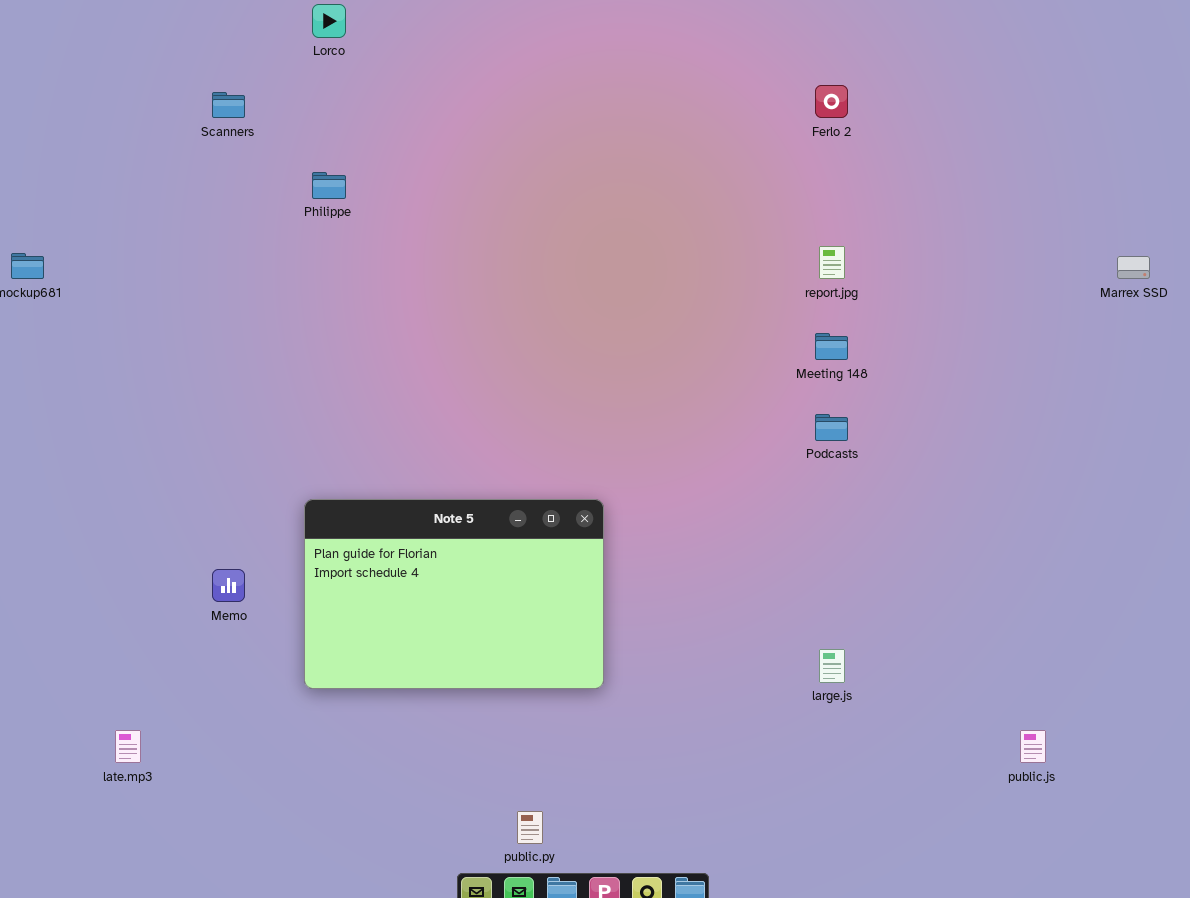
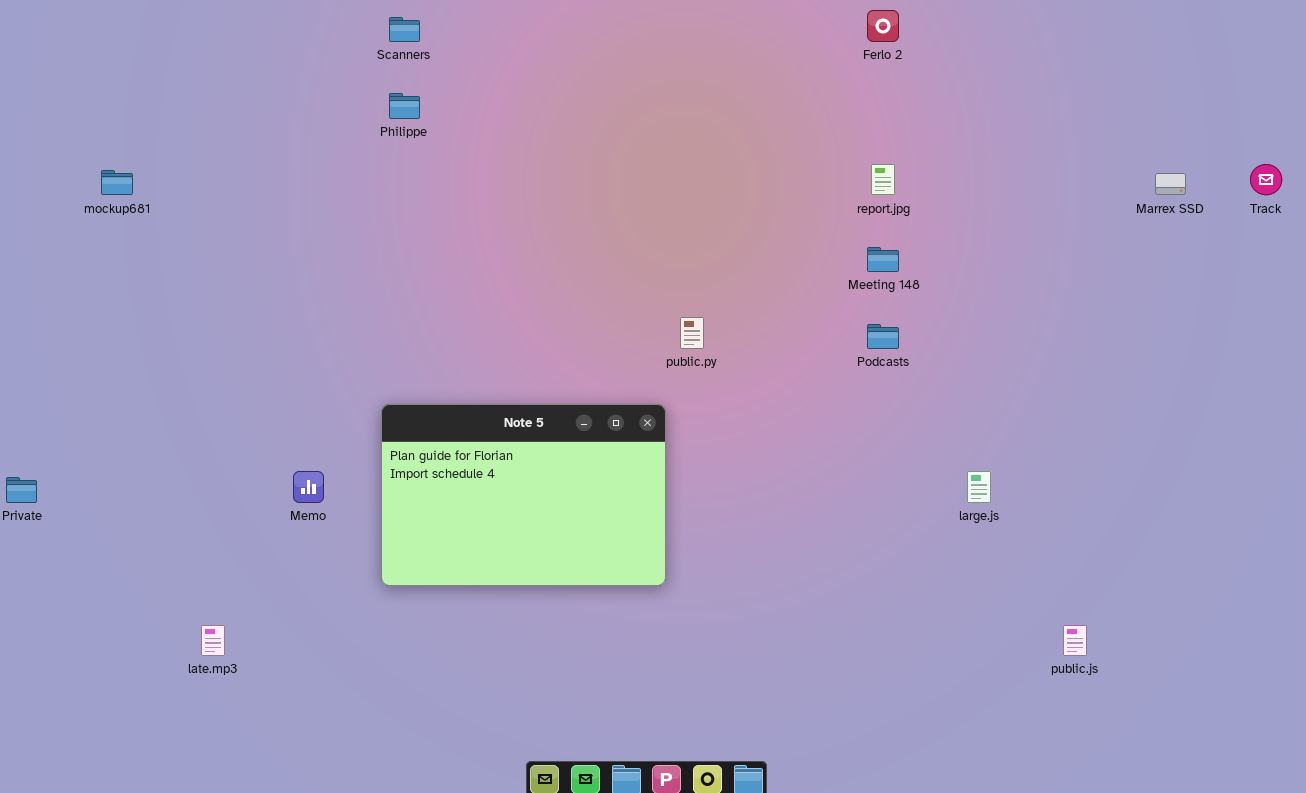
Scanners: [212,92,245,118] -> [389,17,420,42], moved
large.js: [819,649,845,683] -> [967,471,991,503], moved
public.py: [517,811,543,844] -> [680,317,704,349], moved

